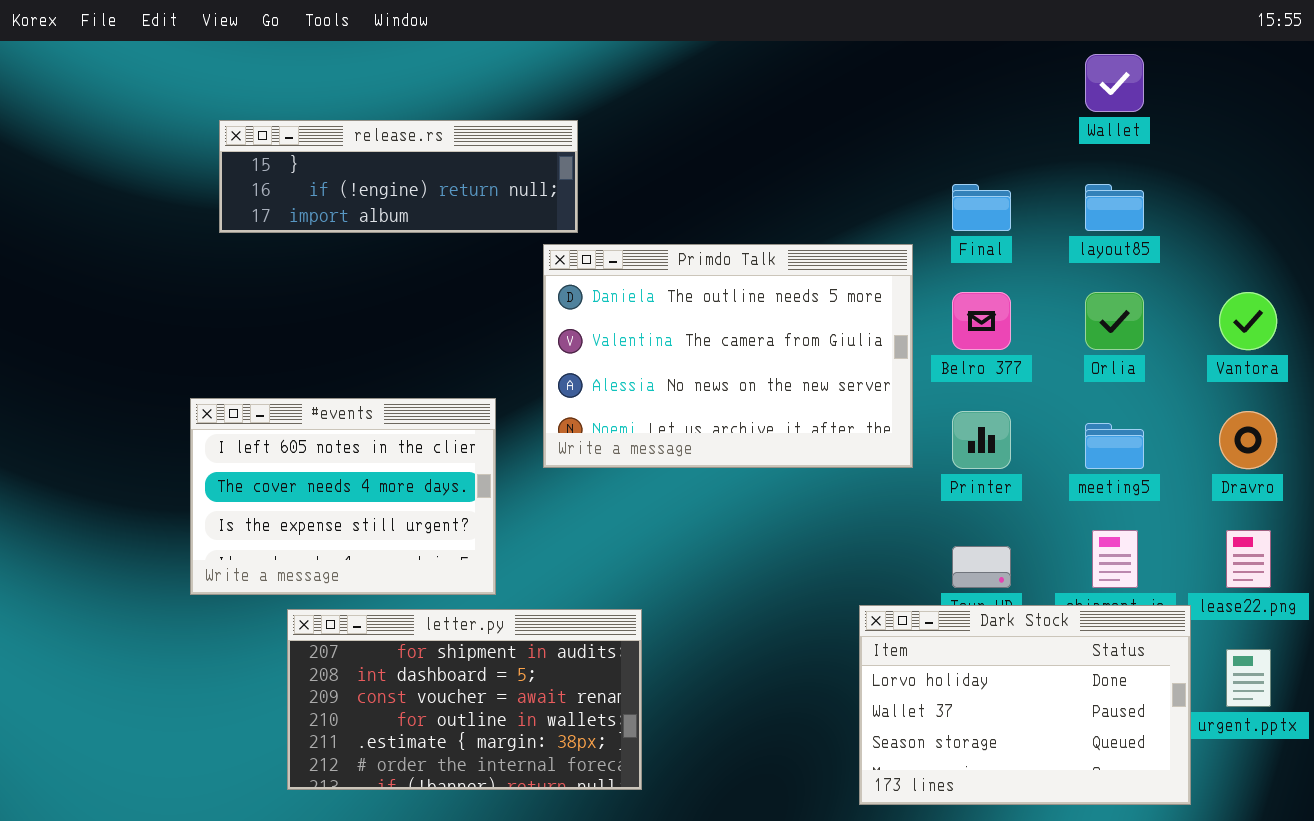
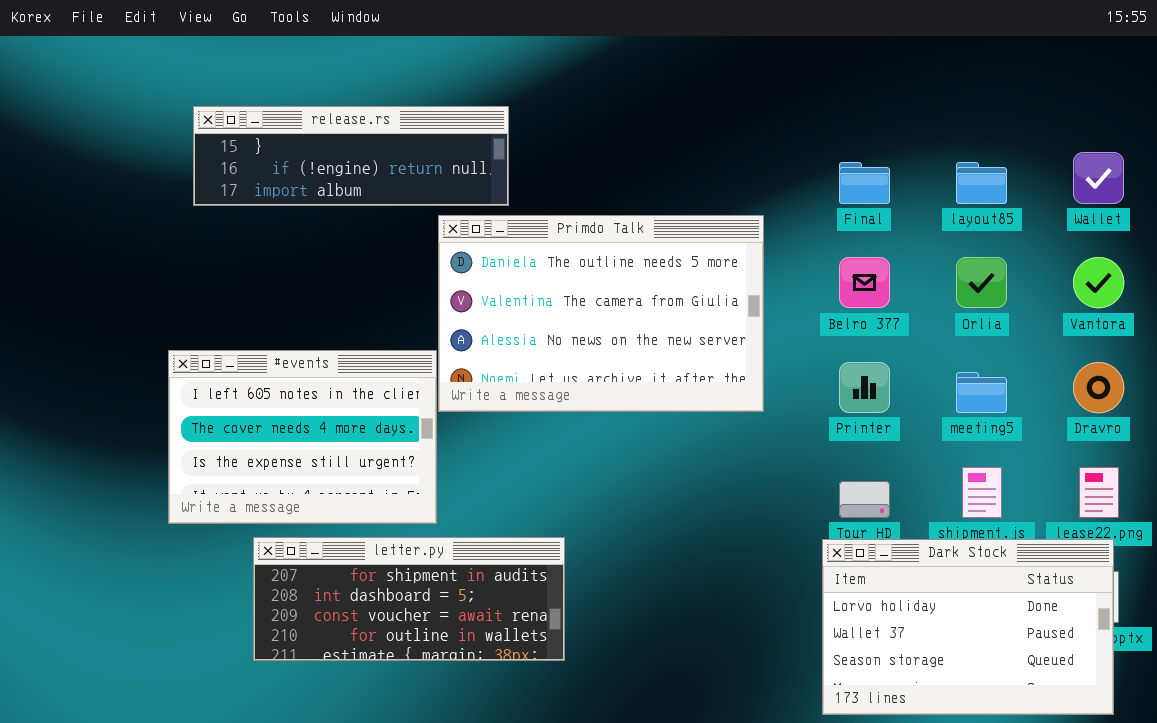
Wallet: [1085,54,1144,112] -> [1073,152,1124,204], moved
Primdo Talk: [543,244,913,468] -> [438,215,764,412], moved
Dark Stock: [859,605,1191,805] -> [822,539,1114,715], moved
letter.py: [287,609,642,790] -> [253,537,565,661], resized

